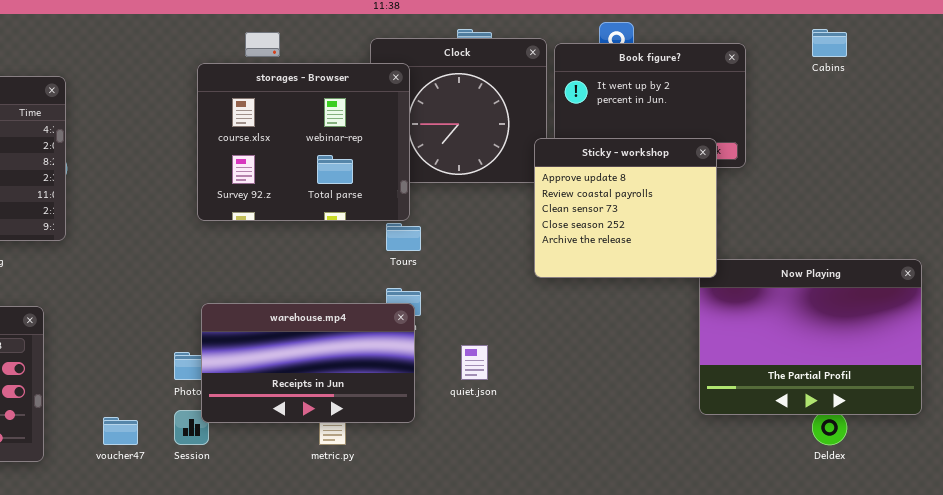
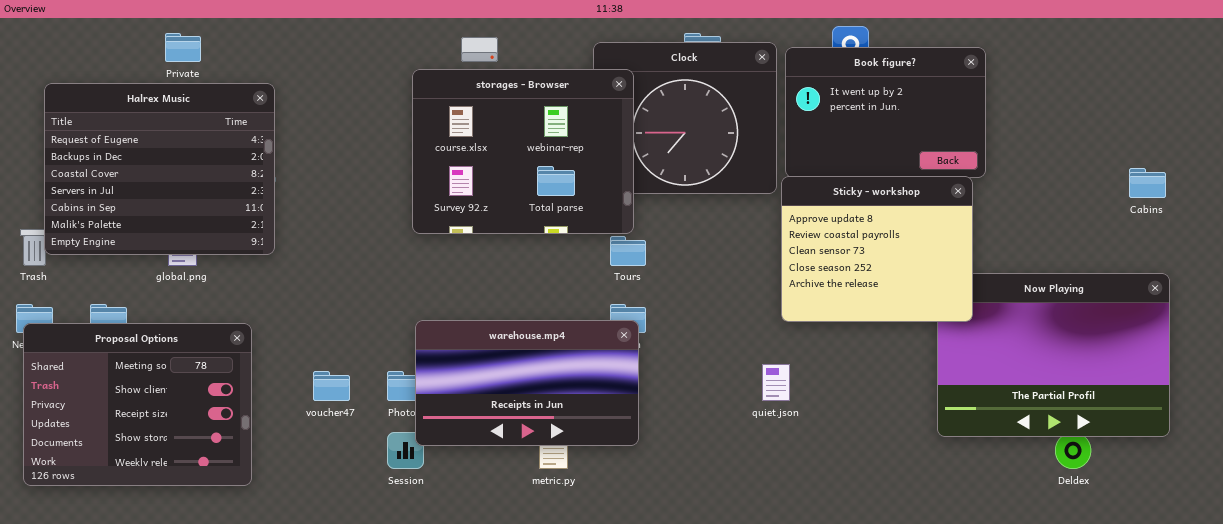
Cabins: [812,29,847,57] -> [1129,168,1166,198], moved
Sticky - workshop: [534,138,717,278] -> [781,176,973,322], moved
quiet.json: [461,345,488,380] -> [762,364,790,401], moved
voucher47: [103,417,138,445] -> [313,371,350,401], moved

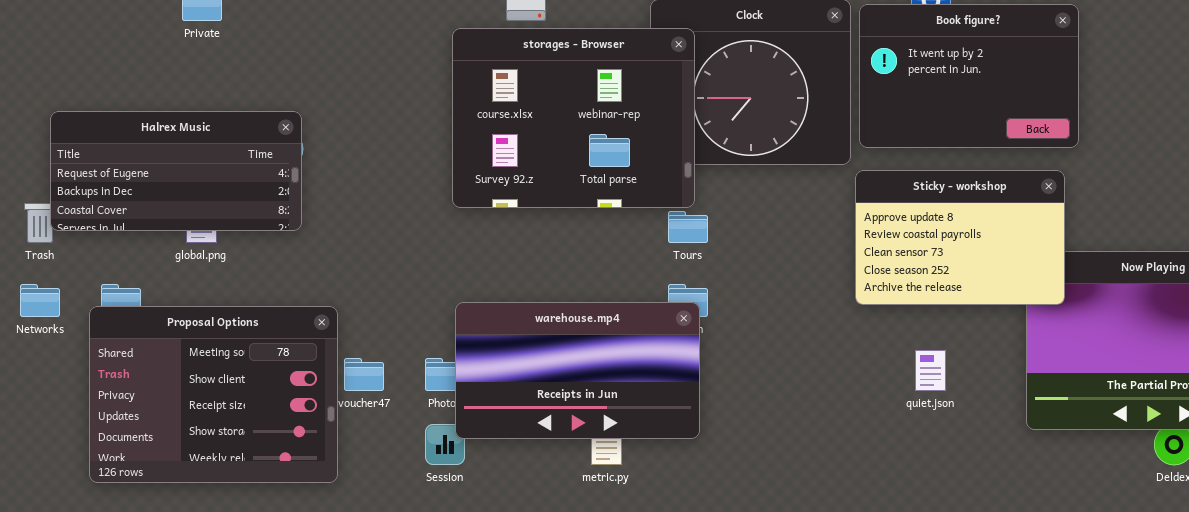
Halrex Music: [44,83,275,255] -> [50,111,302,231], resized
Sticky - workshop: [781,176,973,322] -> [855,170,1065,305], resized
Proposal Options: [23,323,252,486] -> [89,306,338,483], moved
quiet.json: [762,364,790,401] -> [915,350,946,391], moved

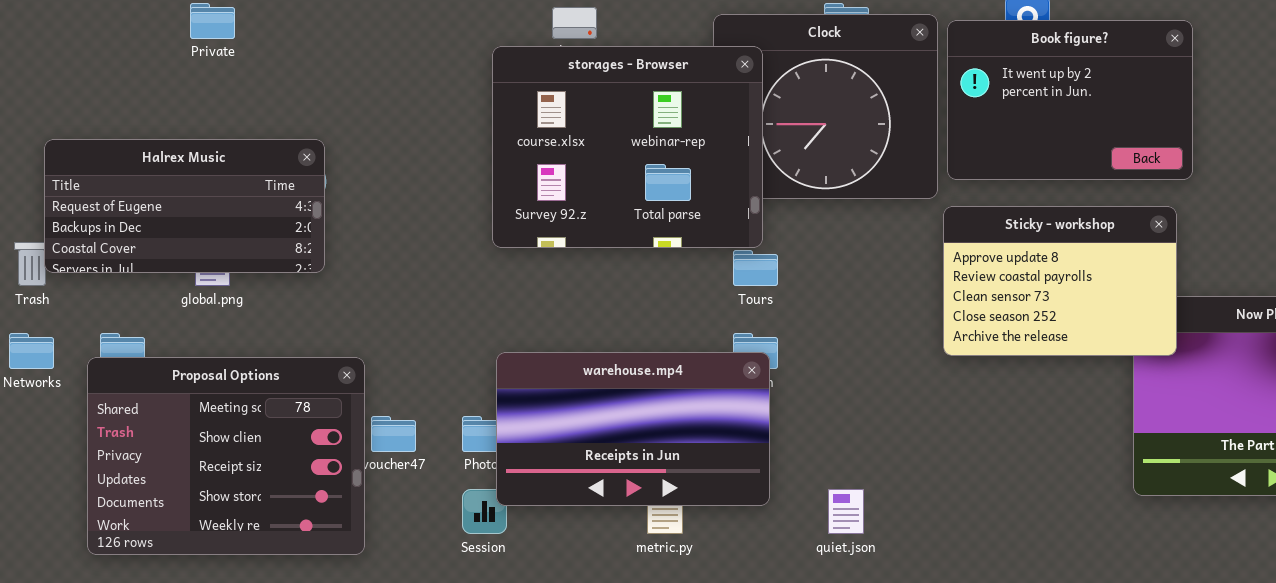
quiet.json: [915,350,946,391] -> [828,489,864,534], moved

